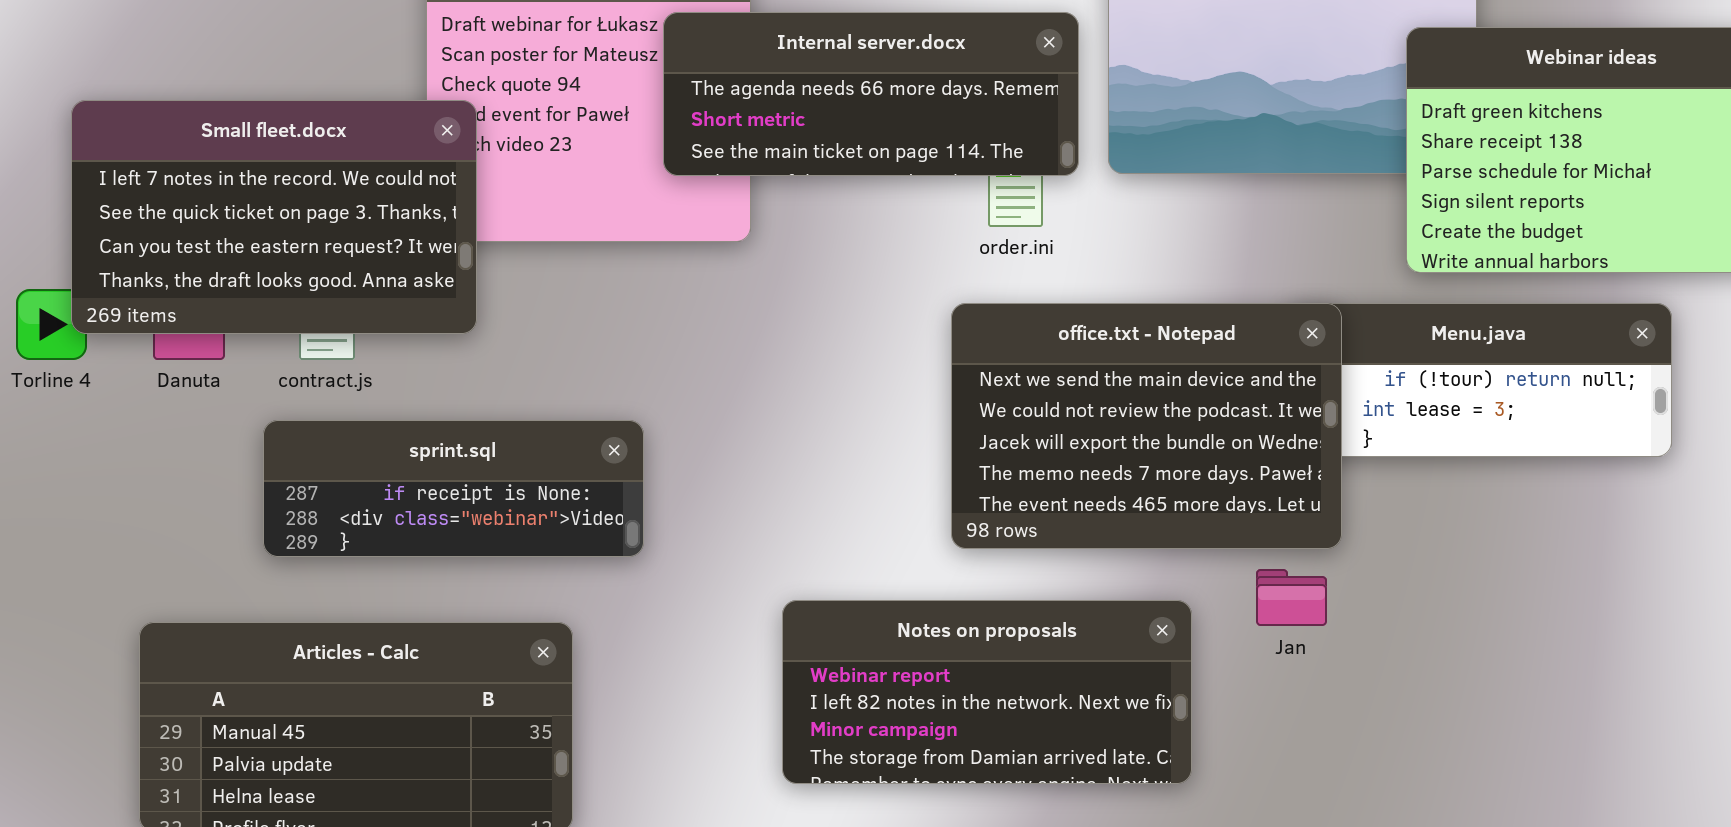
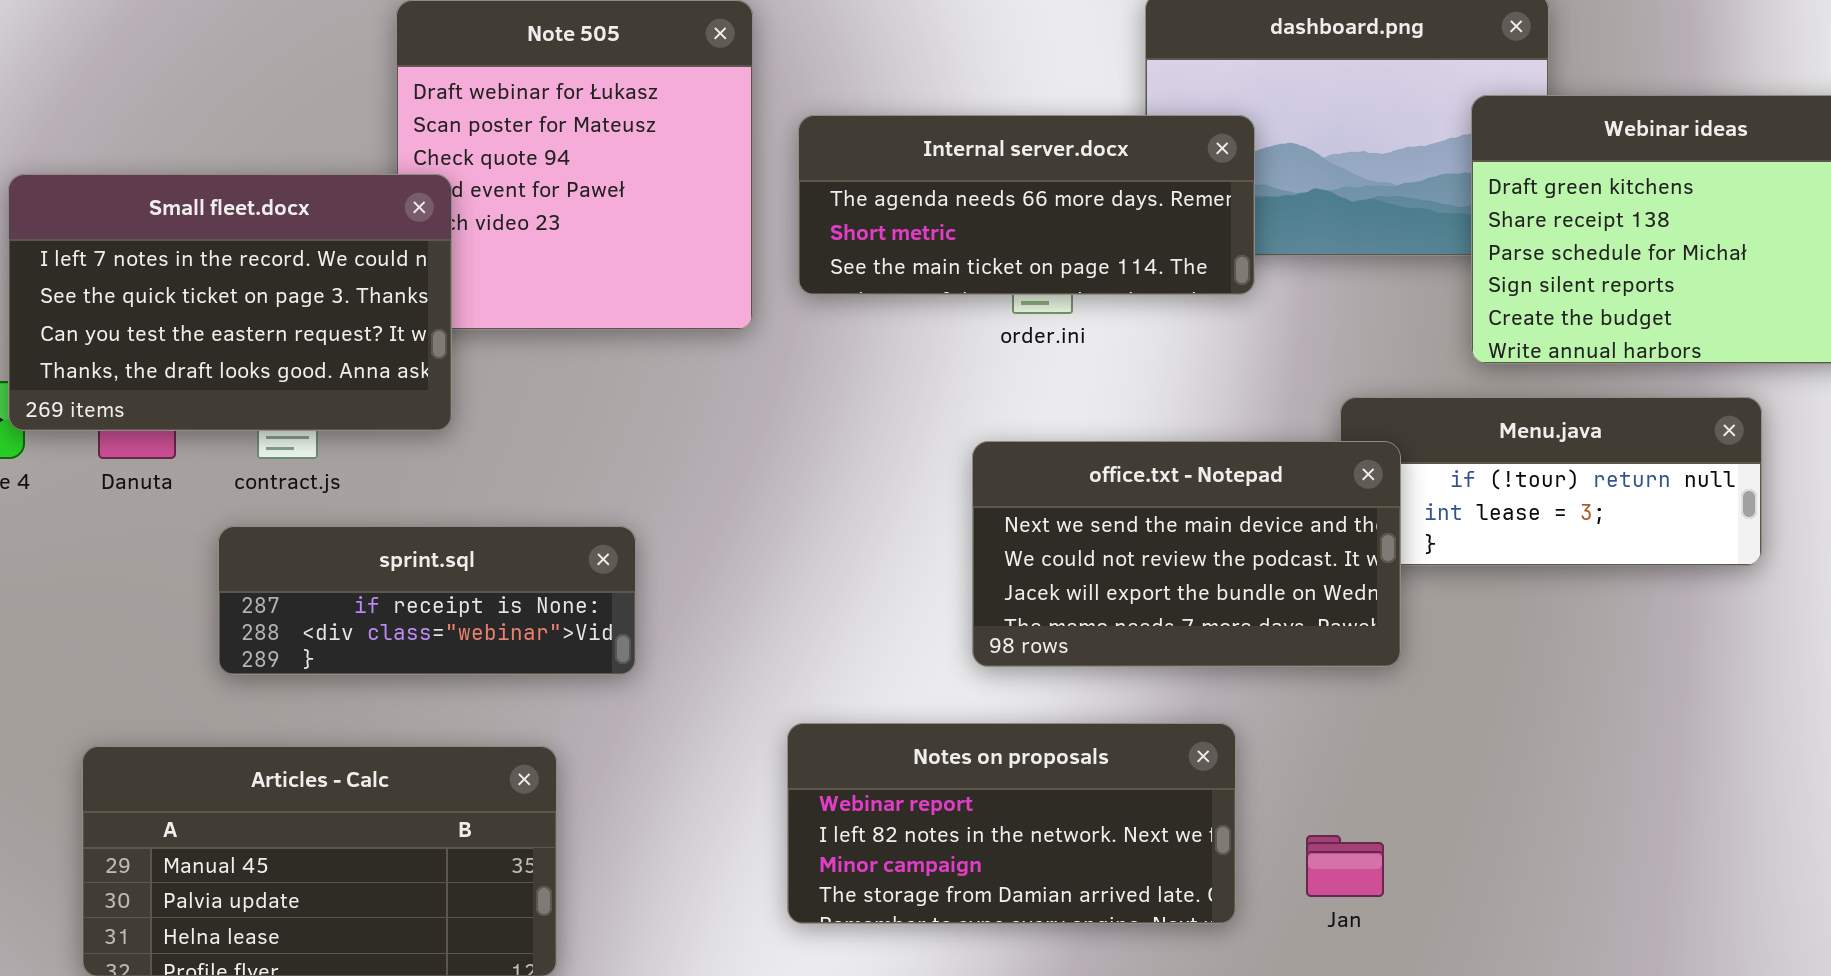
Internal server.docx: [663,12,1079,176] -> [798,115,1255,295], moved
office.txt - Notepad: [951,303,1342,549] -> [972,441,1401,667], resized
Jan: [1256,569,1327,626] -> [1306,835,1384,897], moved

